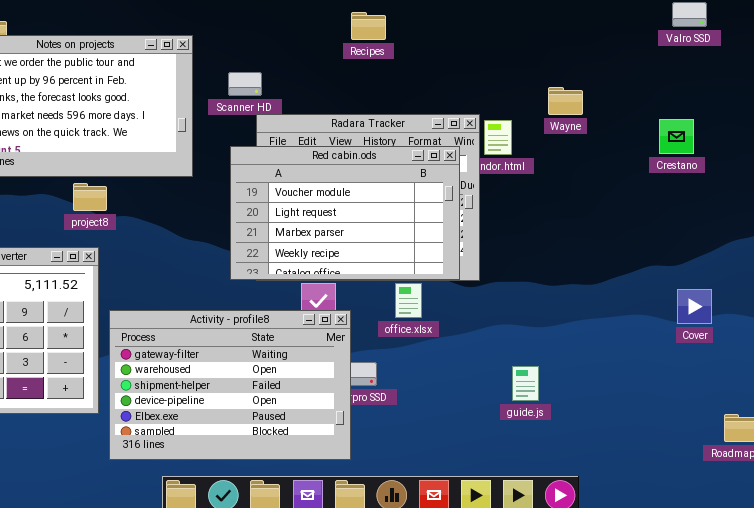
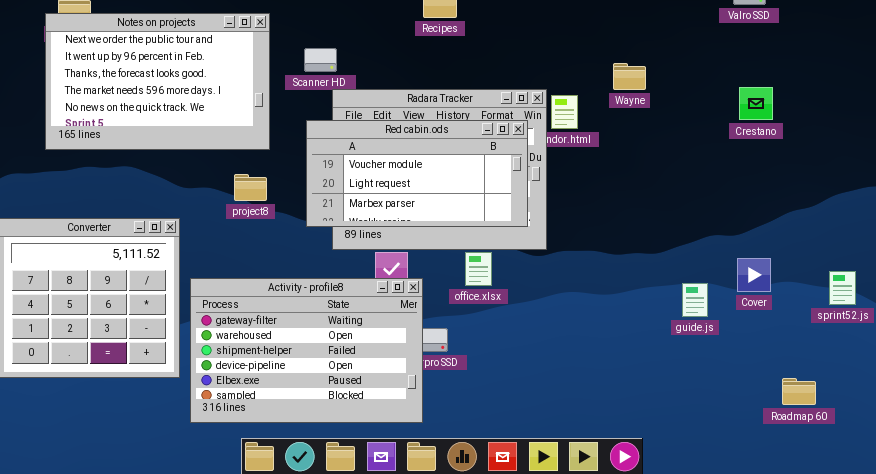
Crestano: [659,119,694,154] -> [739,87,773,120], moved
Red cabin.ods: [230,146,460,280] -> [306,120,528,227], resized
project8: [73,183,107,211] -> [234,174,267,201], moved
guide.js: [512,366,539,401] -> [682,283,708,317], moved

